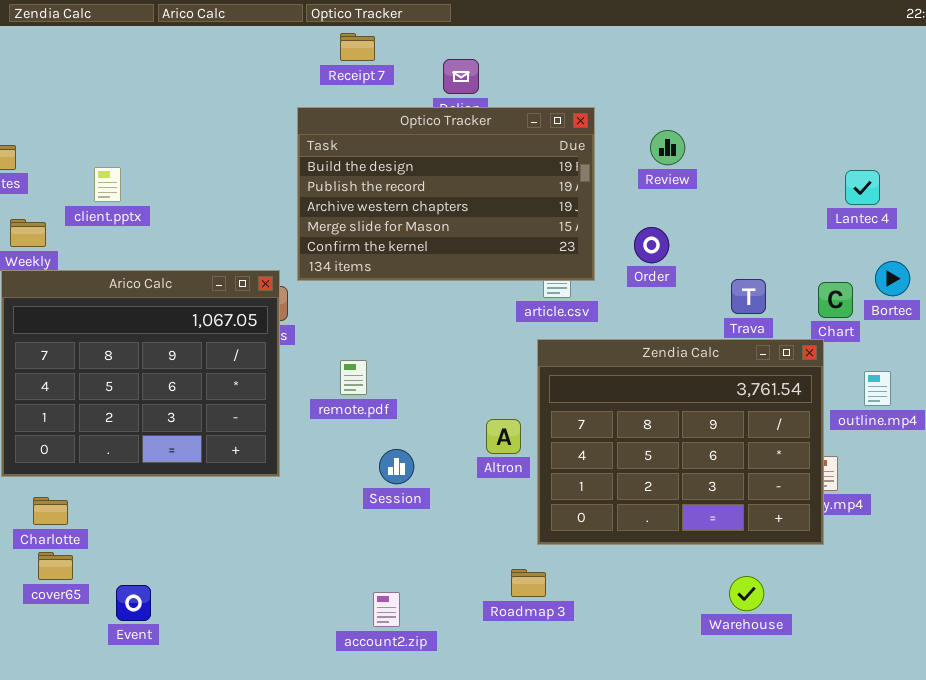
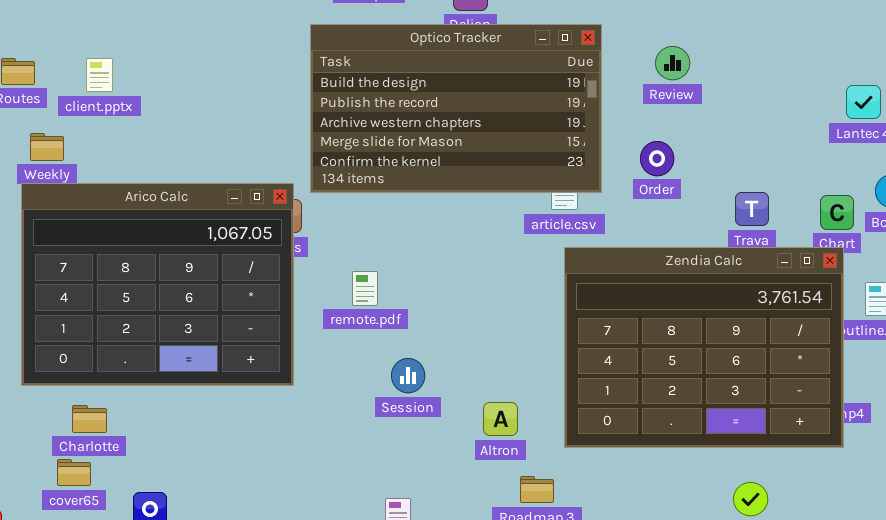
client.pptx: [94,167,121,202] -> [86,58,113,92], moved
Zendia Calc: [537,339,824,545] -> [564,247,844,448], moved
Altron: [486,419,521,454] -> [483,402,518,436], moved
Charlotte: [33,497,68,525] -> [72,405,107,433], moved

